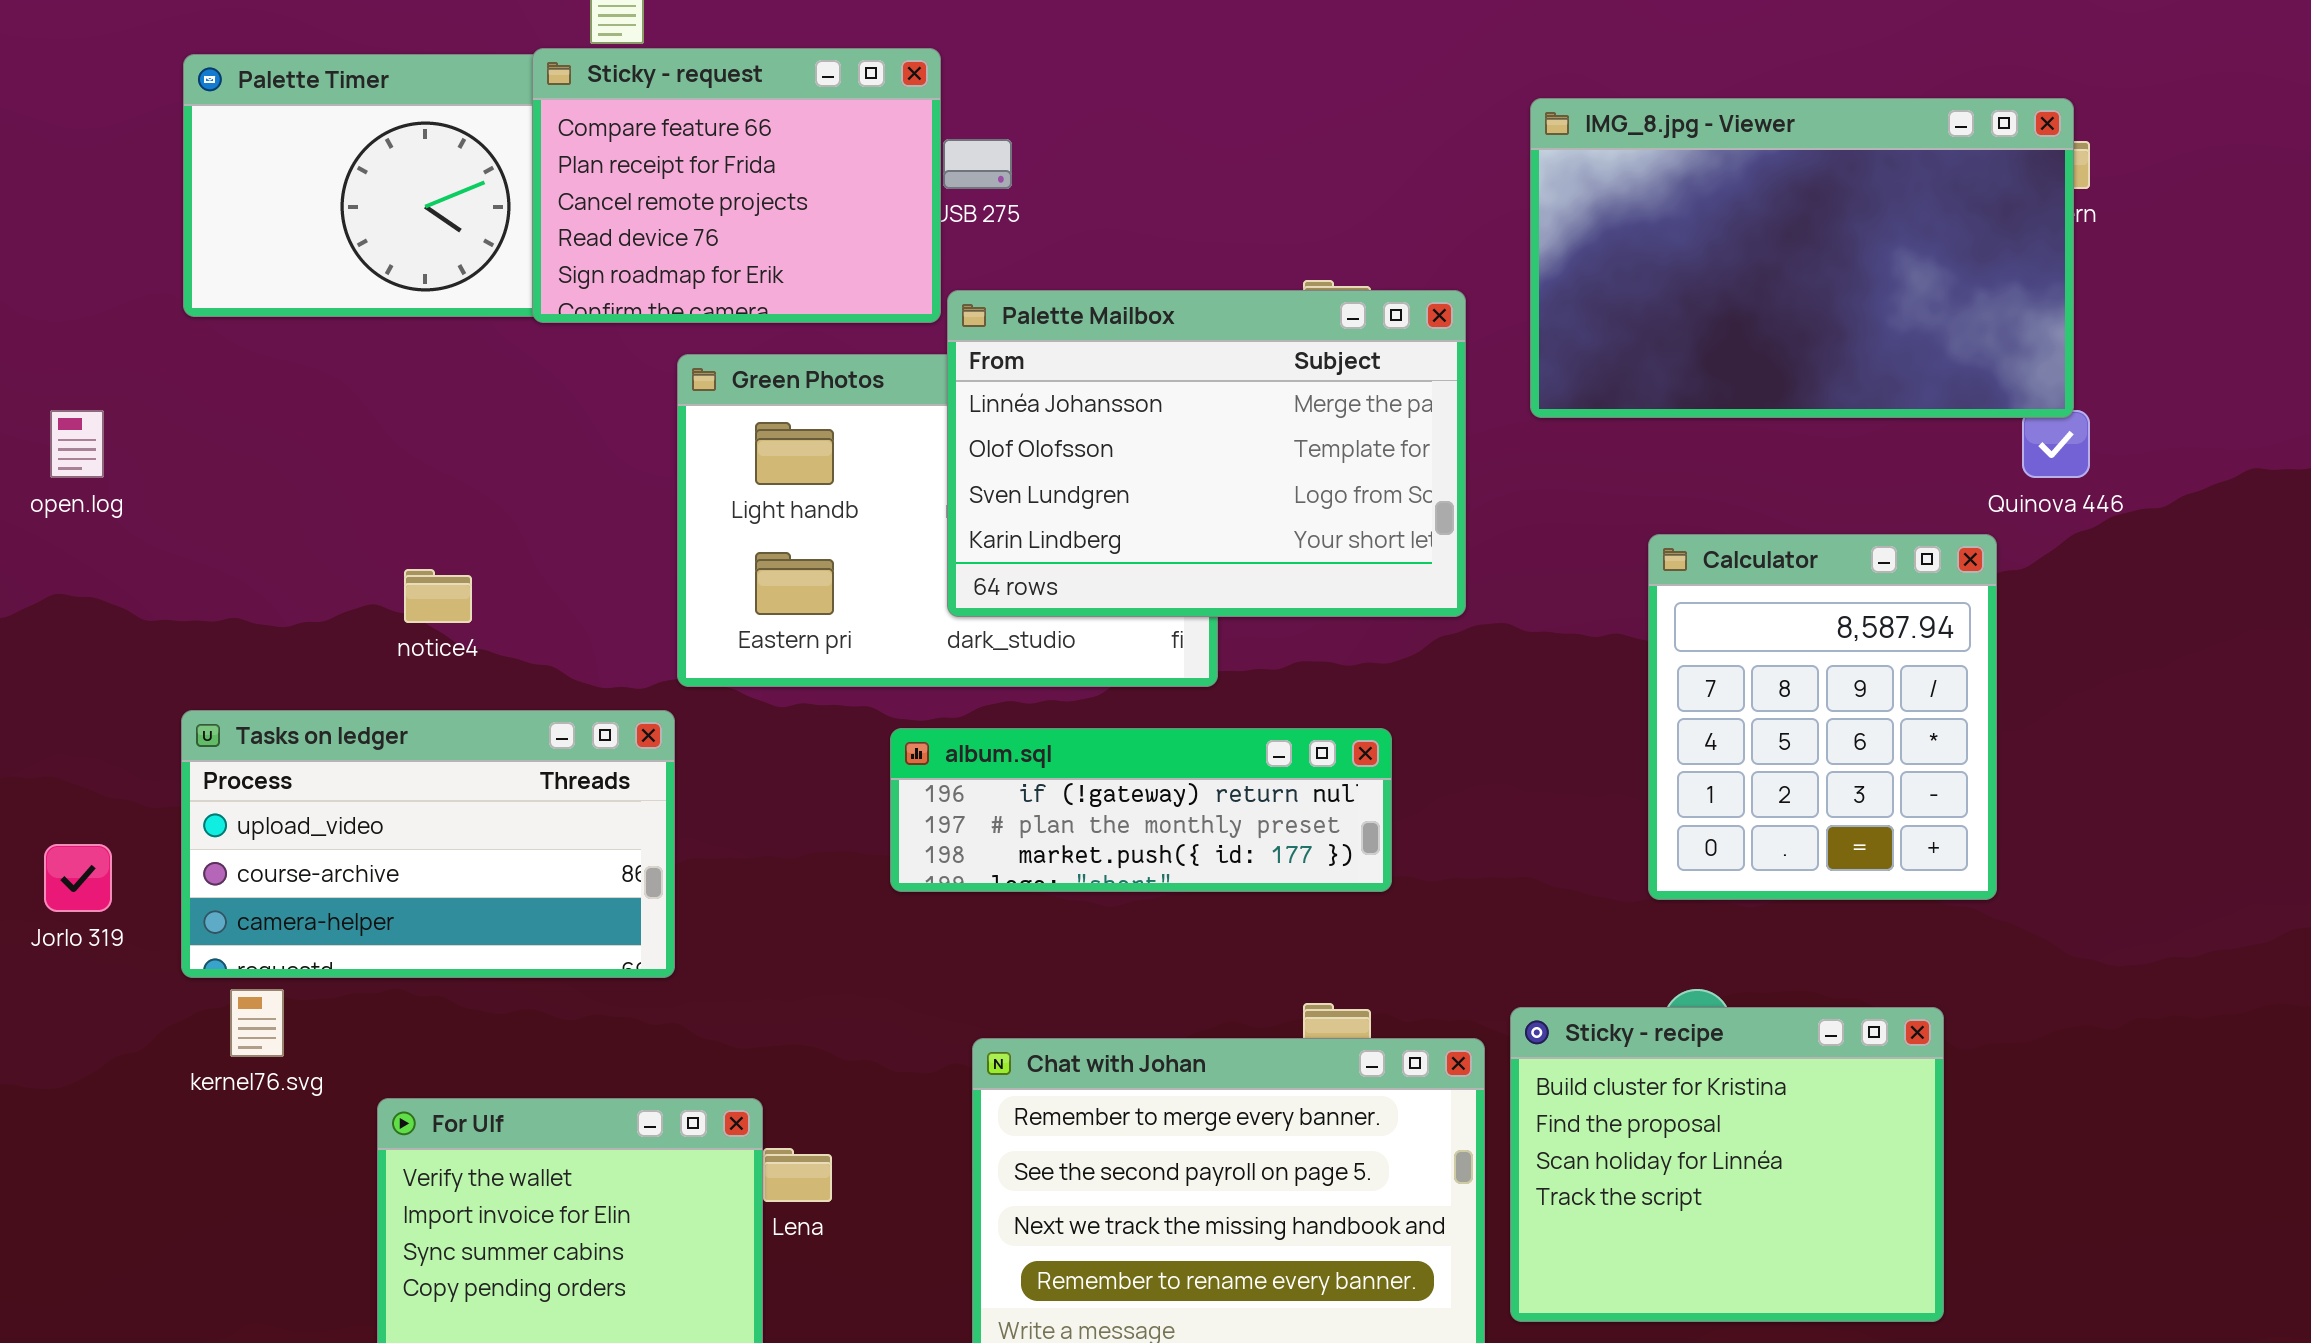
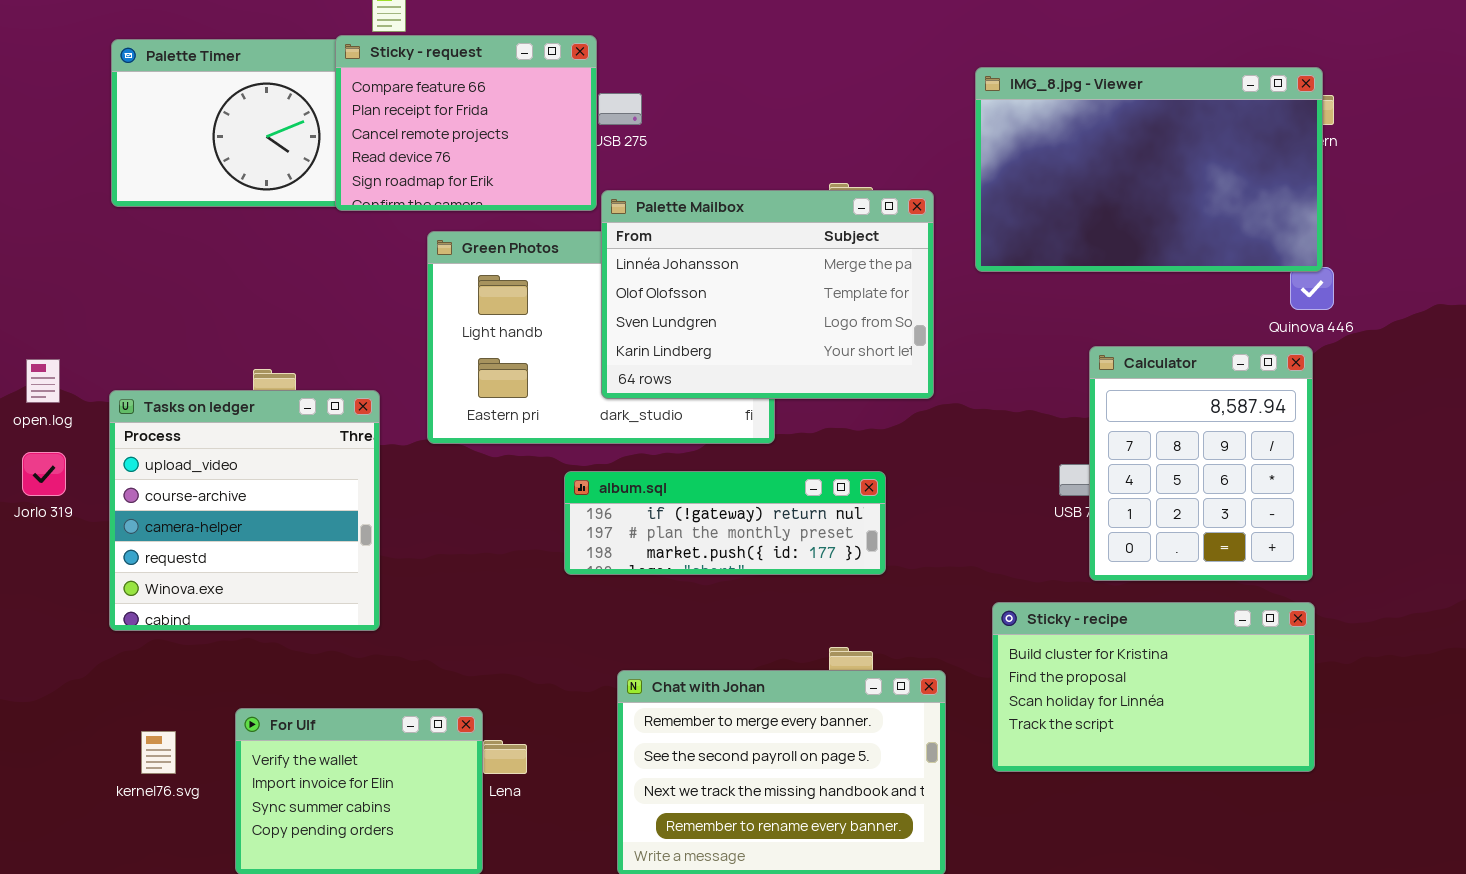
open.log: [50,410,104,478] -> [26,359,60,403], moved
Calculator: [1648,534,1997,900] -> [1089,346,1313,581], moved
Tasks on ledger: [181,710,675,978] -> [109,390,380,631], resized
Jorlo 319: [44,844,112,912] -> [22,452,66,496], moved
kernel76.svg: [230,989,284,1057] -> [141,731,176,774], moved
Sticky - recipe: [1510,1007,1944,1322] -> [992,602,1315,772], moved, resized

